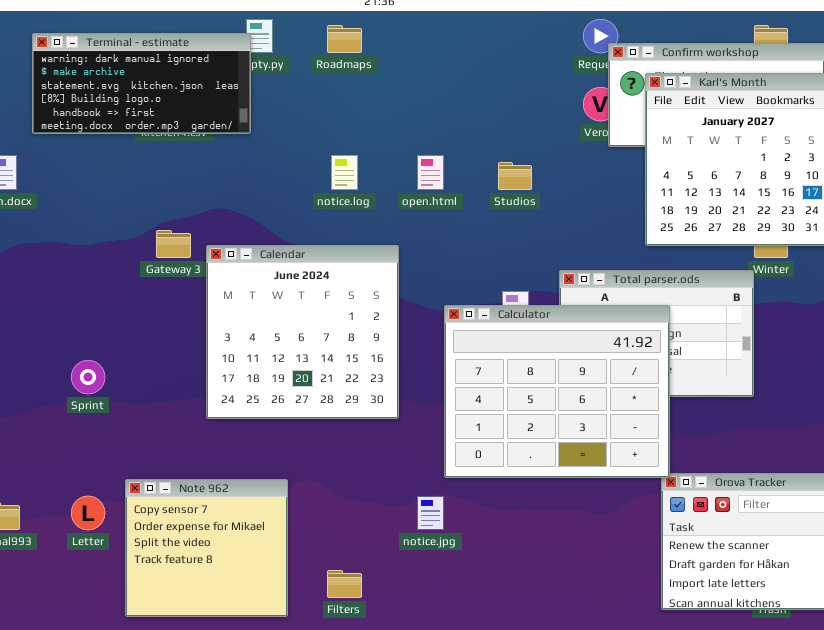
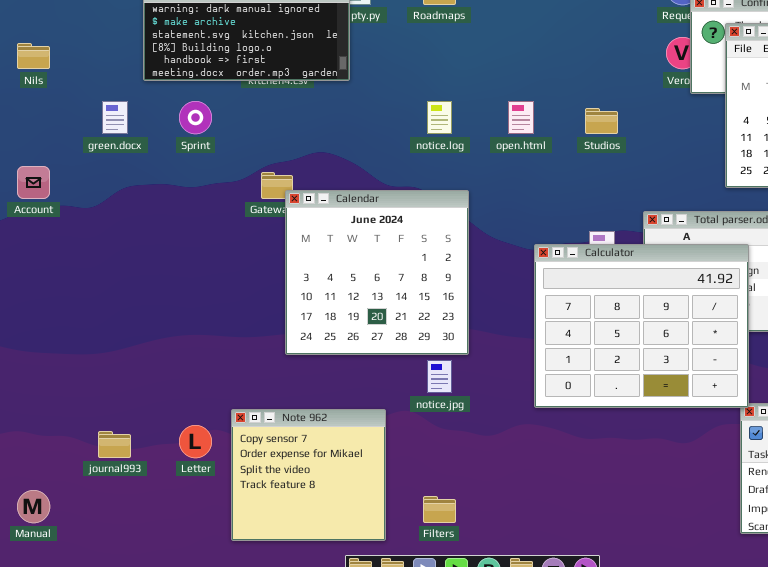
Calendar: [206,245,399,419] -> [285,190,469,355], moved
Sprint: [71,360,105,394] -> [179,101,212,134], moved
notice.jpg: [417,496,444,530] -> [427,360,452,393], moved

